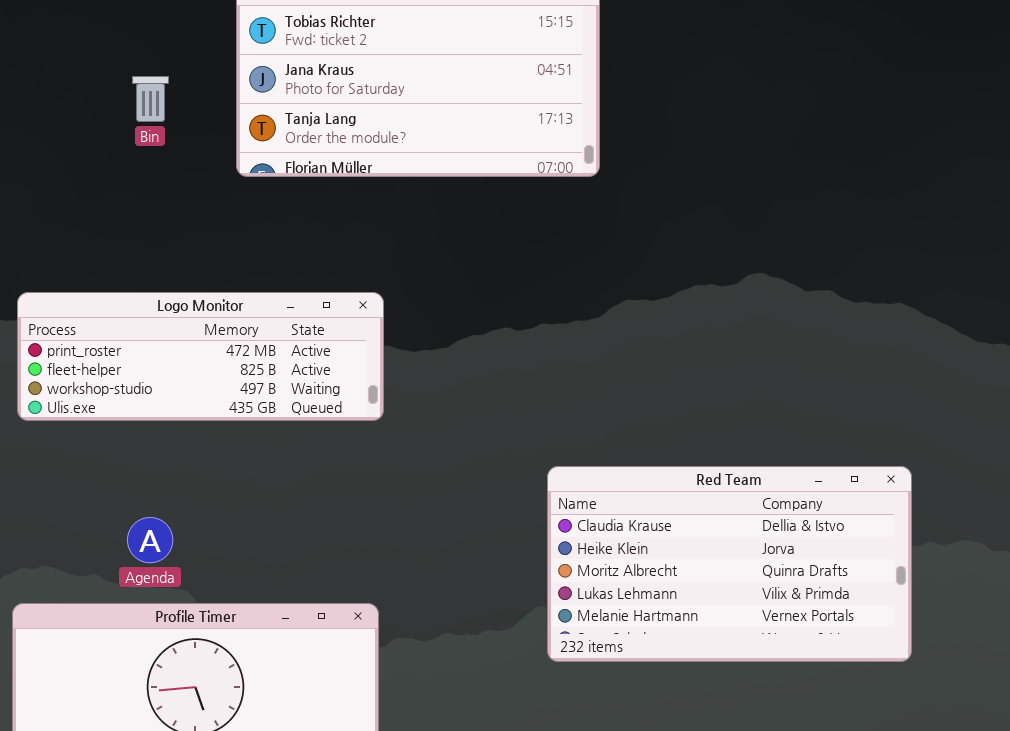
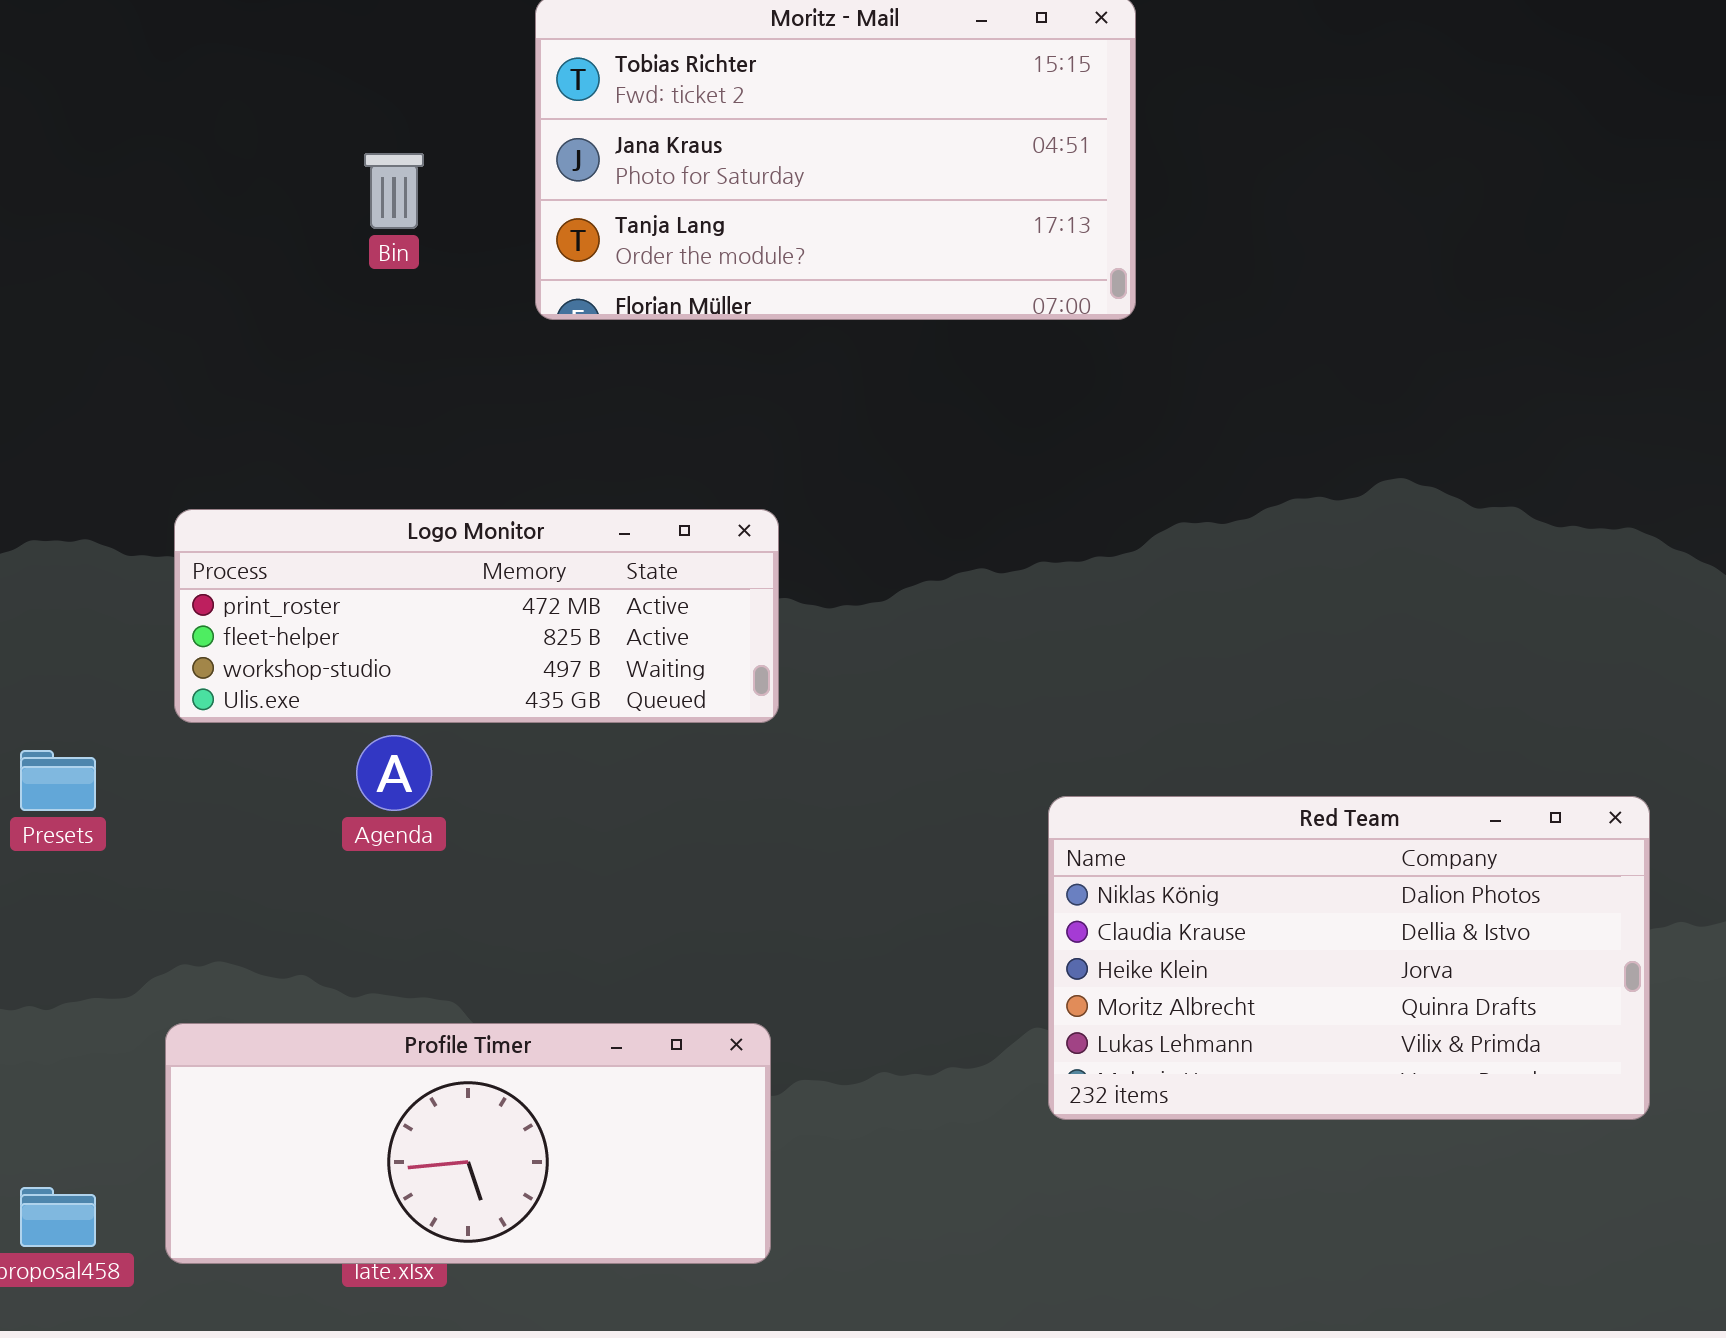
Red Team: [547,466,912,662] -> [1048,796,1650,1120], scrolled up 1 row
Agenda: [127,517,173,563] -> [356,735,432,811], moved

